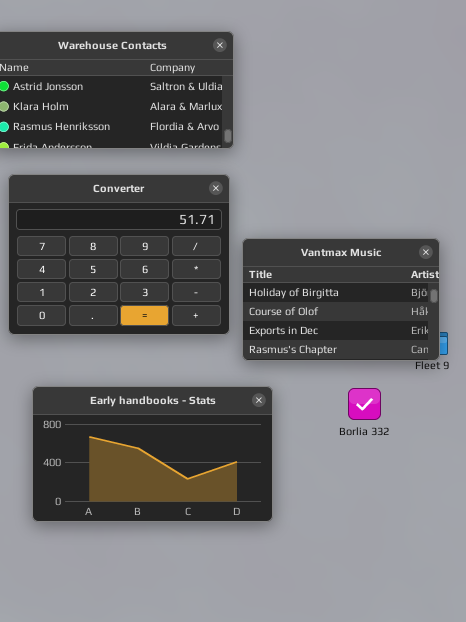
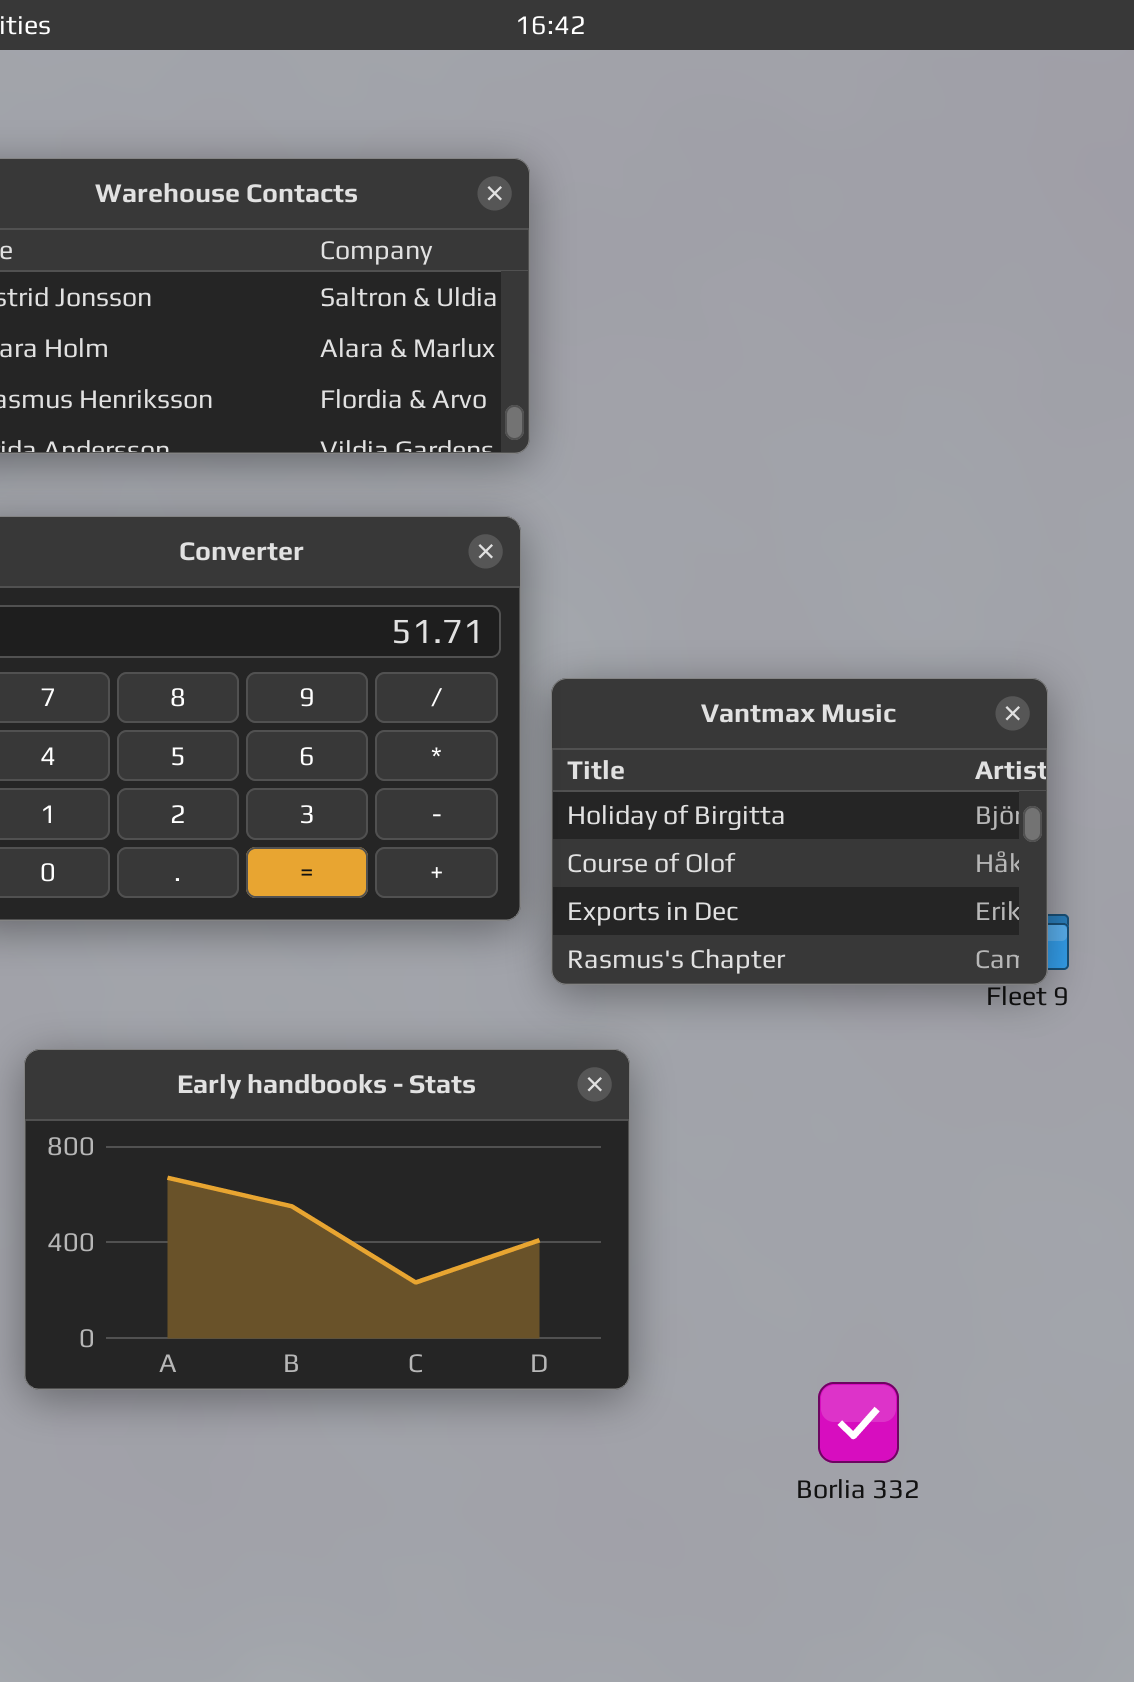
Borlia 332: [348,388,381,420] -> [818,1382,899,1463], moved

